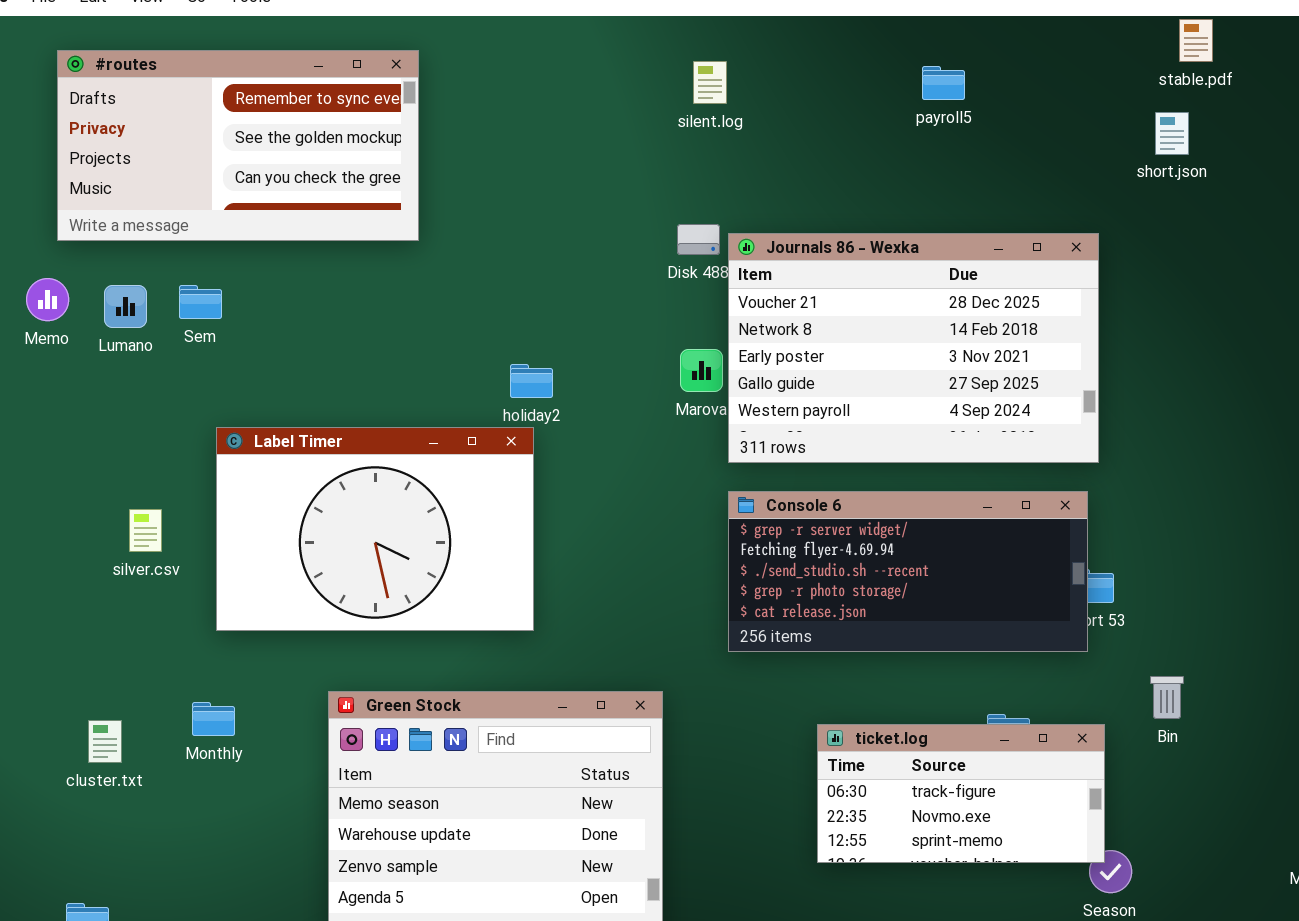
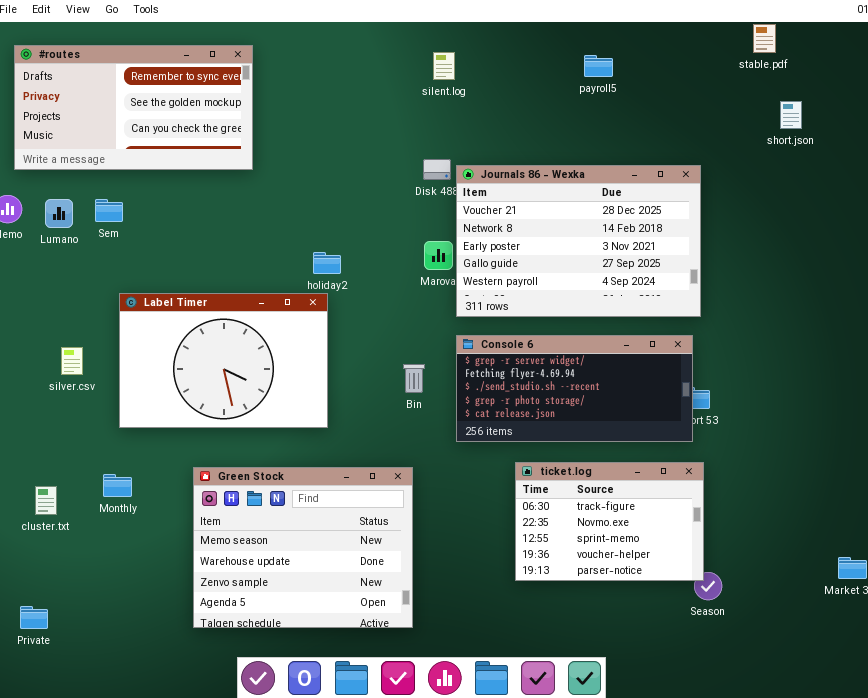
short.json: [1155,112,1189,155] -> [780,101,802,129], moved
Bin: [1150,676,1184,719] -> [403,364,425,393], moved
ticket.log: [817,724,1105,863] -> [515,462,704,581], resized

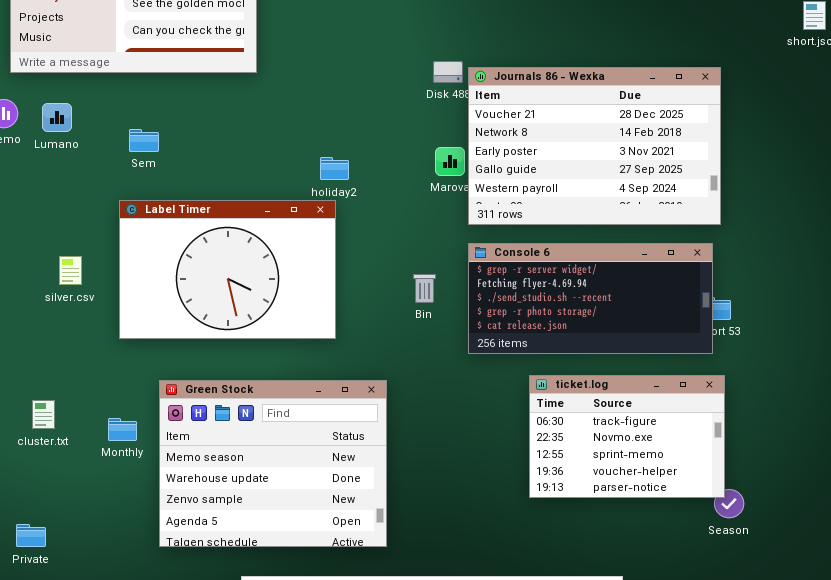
Sem: [95,199,123,222] -> [129,129,159,152], moved
Green Stock: [193,467,413,628] -> [159,380,387,547], moved
Monthly: [103,474,132,497] -> [108,418,137,441], moved

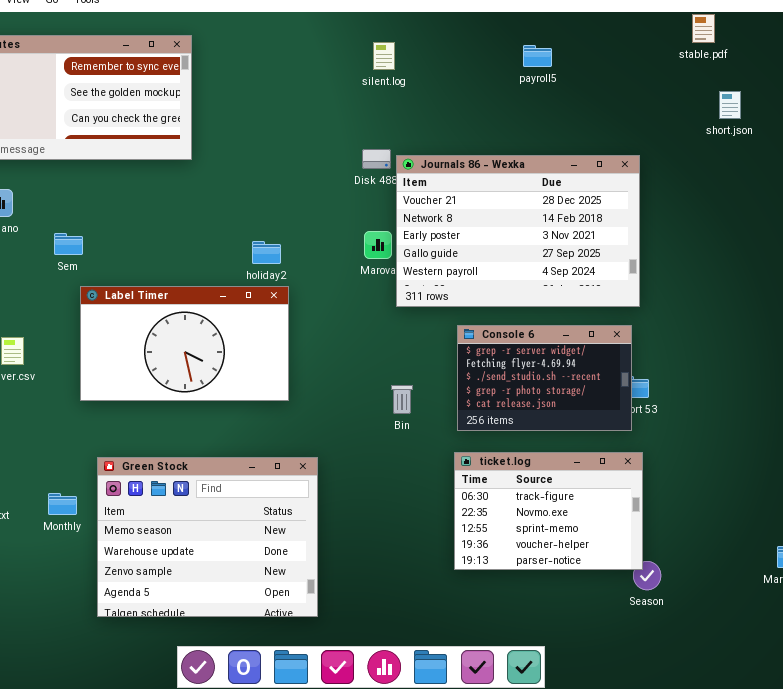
Sem: [129,129,159,152] -> [54,233,83,255], moved
Label Timer: [119,200,336,339] -> [80,286,289,401], moved, resized
Console 6: [468,243,713,354] -> [457,325,632,431], resized
Bin: [413,274,436,303] -> [391,385,413,414], moved

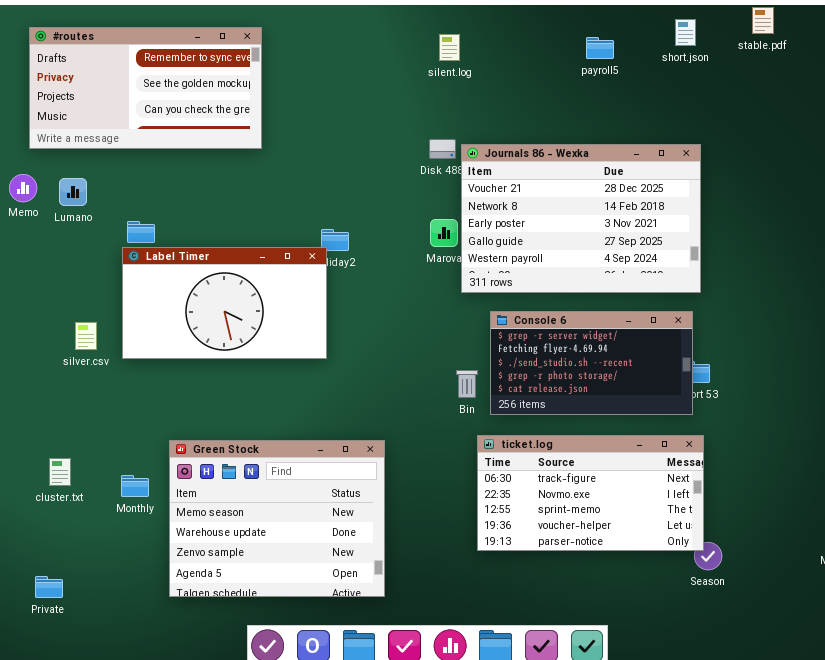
short.json: [719,91,741,119] -> [675,19,696,46], moved
Label Timer: [80,286,289,401] -> [122,247,327,359], moved
Console 6: [457,325,632,431] -> [490,311,693,415], resized
ticket.log: [454,452,643,570] -> [477,435,704,551], resized

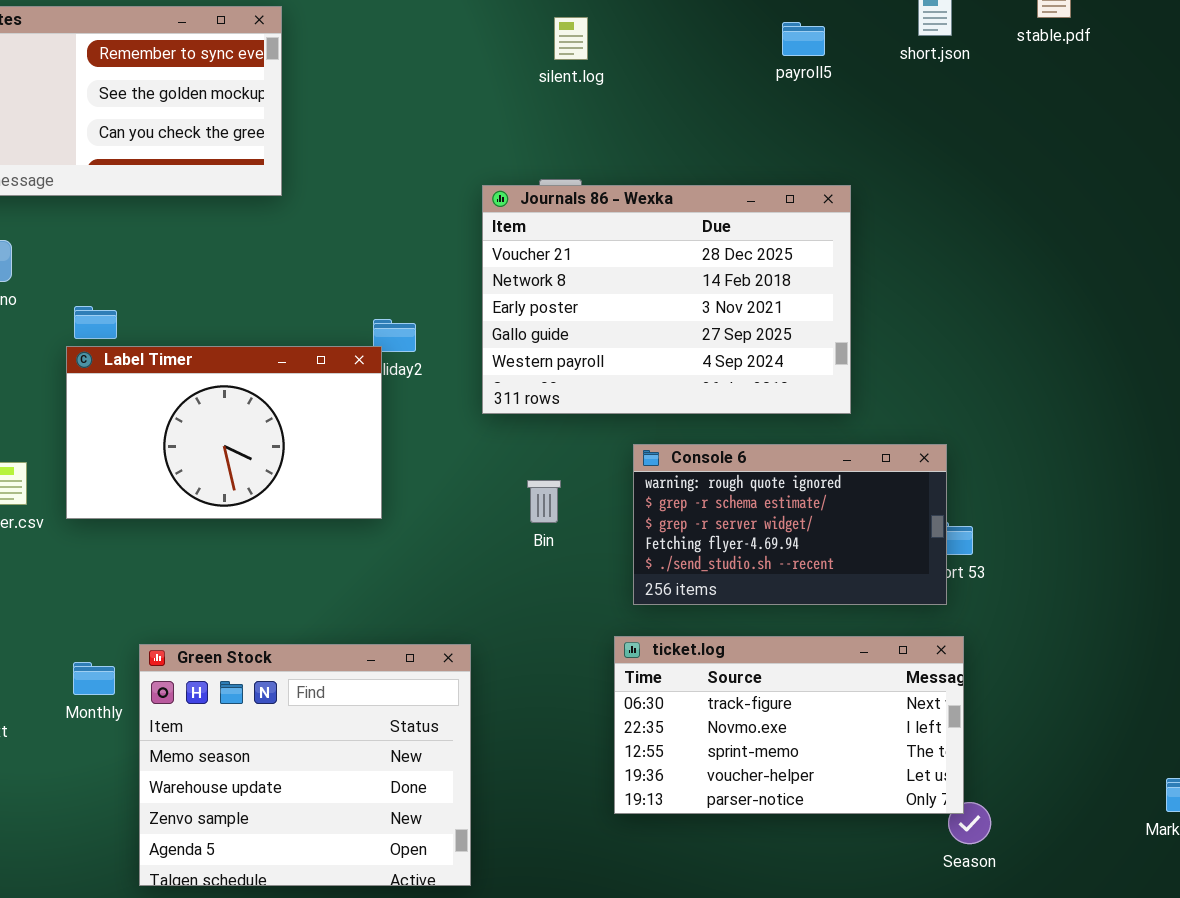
Journals 86 - Wexka: [461,144,701,293] -> [482,185,851,414], moved
Console 6: [490,311,693,415] -> [633,444,947,605], scrolled up 2 rows
Bin: [456,370,478,398] -> [527,480,561,523], moved
Monthly: [121,475,149,497] -> [73,662,115,695], moved

